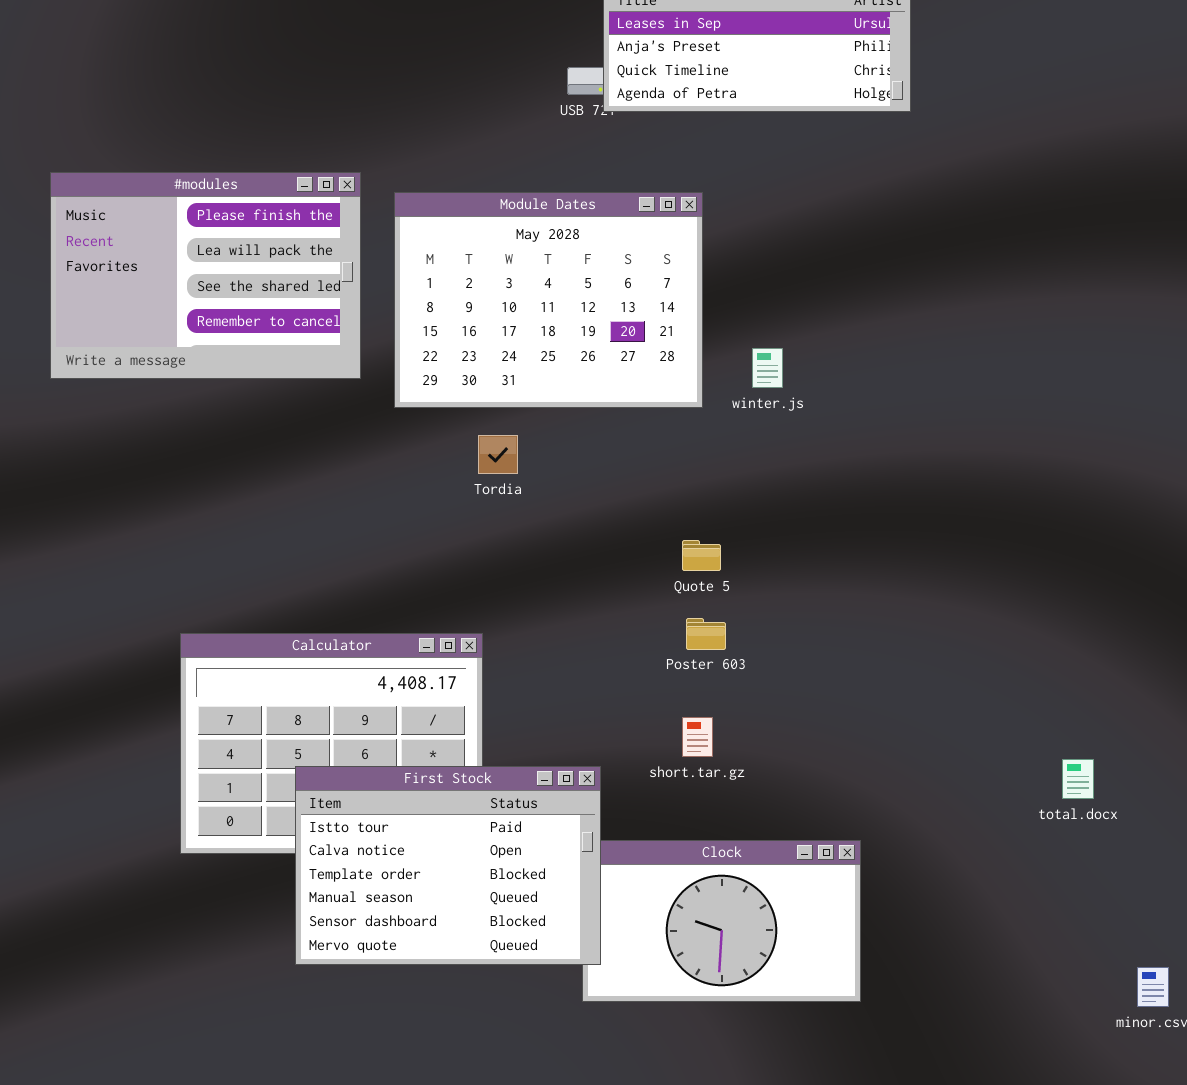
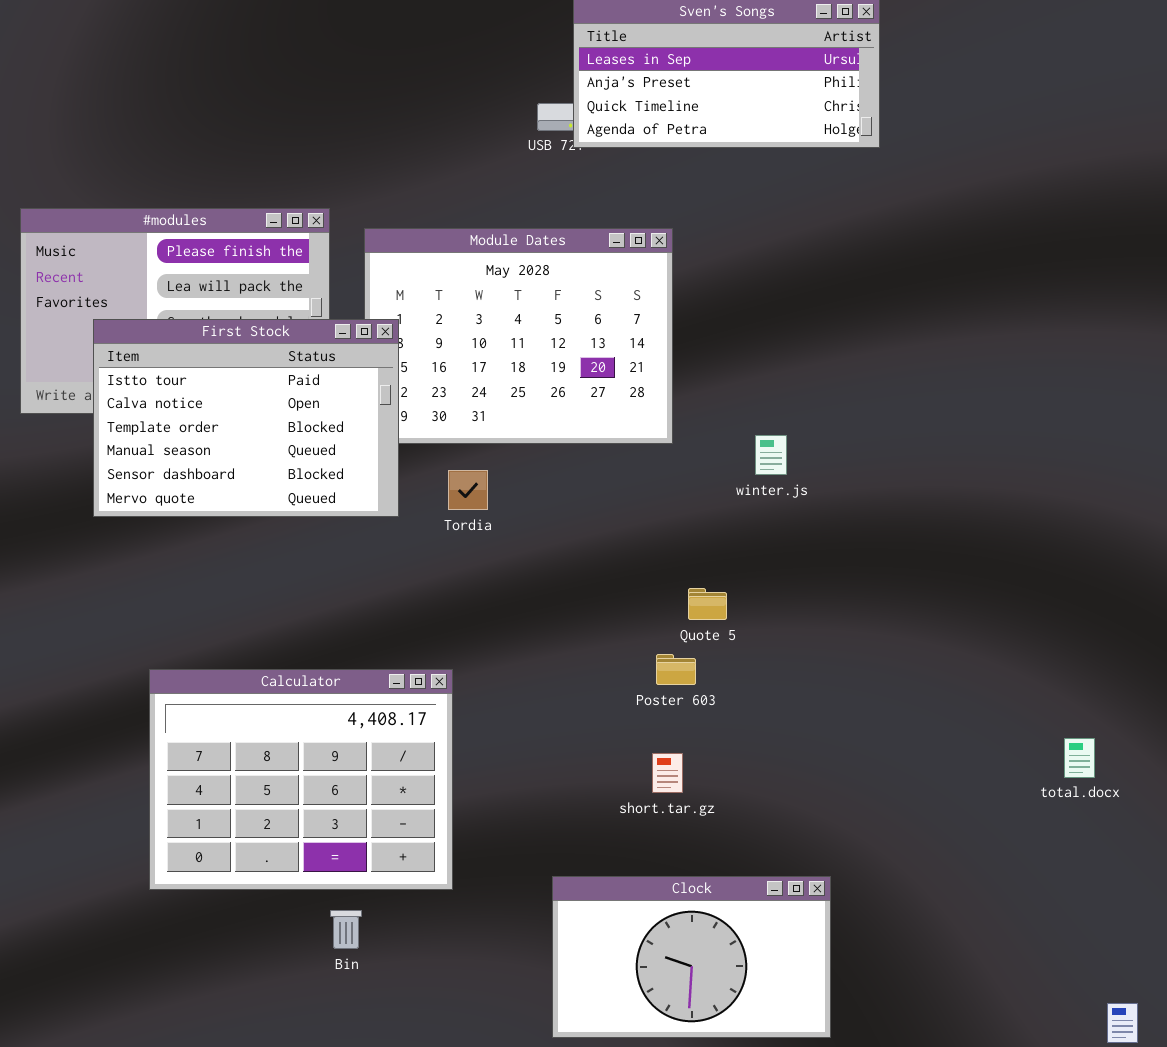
winter.js: [752,348,783,388] -> [755,435,787,475], moved
Quote 5: [682,540,721,571] -> [688,588,727,620], moved
total.docx: [1062,759,1094,799] -> [1064,738,1095,778], moved
First Stock: [295,766,601,965] -> [93,319,399,517], moved

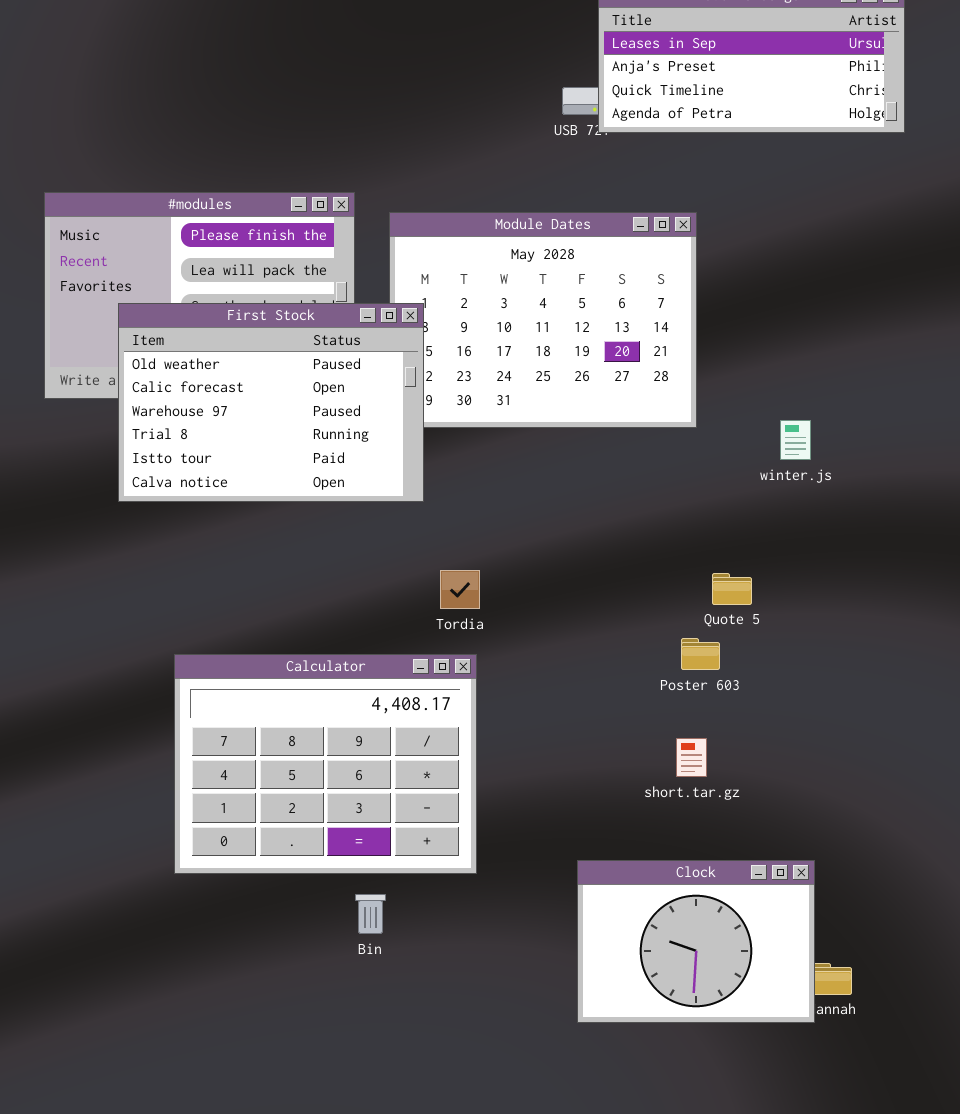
First Stock: [93,319,399,517] -> [118,303,424,502], scrolled up 4 rows
Tordia: [448,470,488,510] -> [440,570,480,609], moved
Clock: [552,876,831,1038] -> [577,860,815,1023], resized

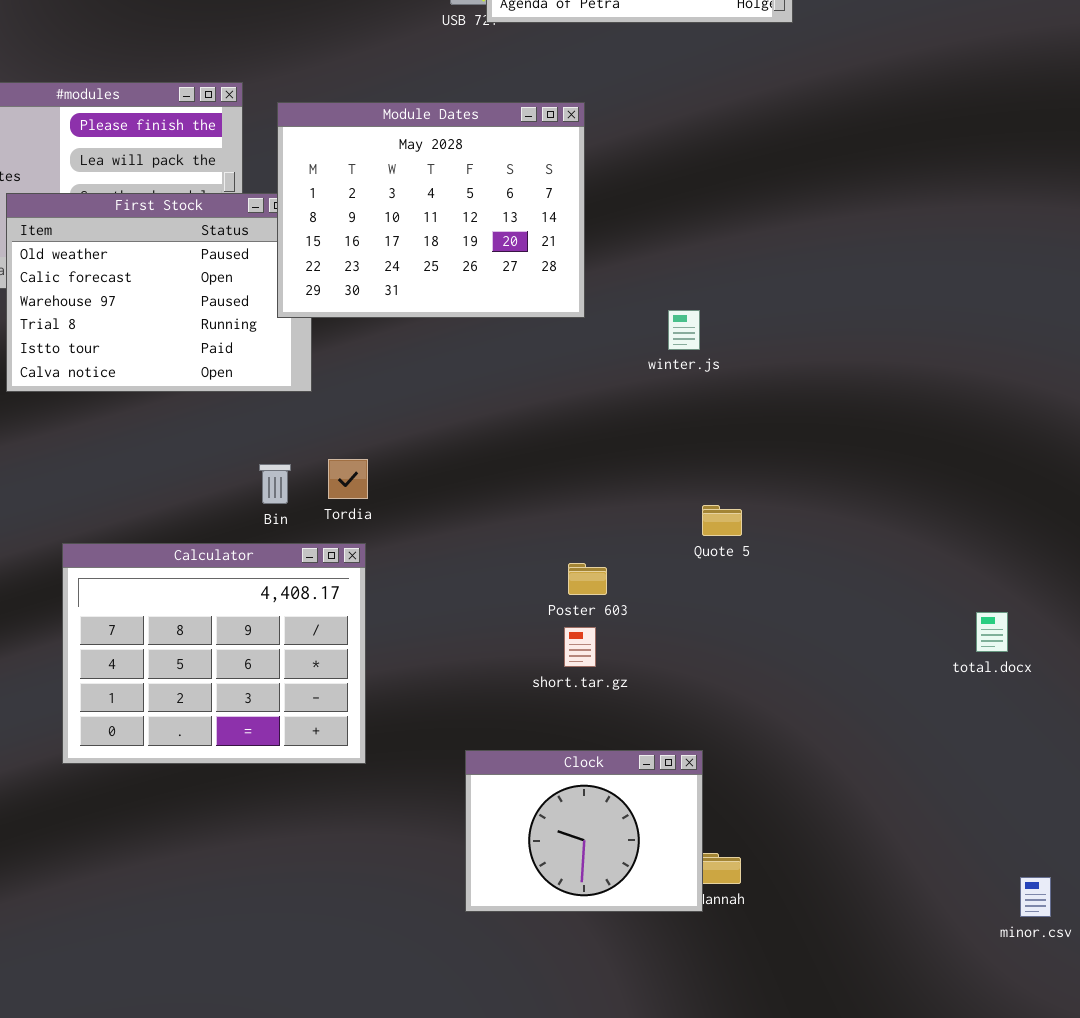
Module Dates: [389,212,697,428] -> [277,102,585,318], raised
Quote 5: [712,573,752,605] -> [702,505,742,536], moved
Poster 603: [681,638,720,670] -> [568,563,607,595], moved
Bin: [355,894,386,934] -> [259,464,291,504], moved

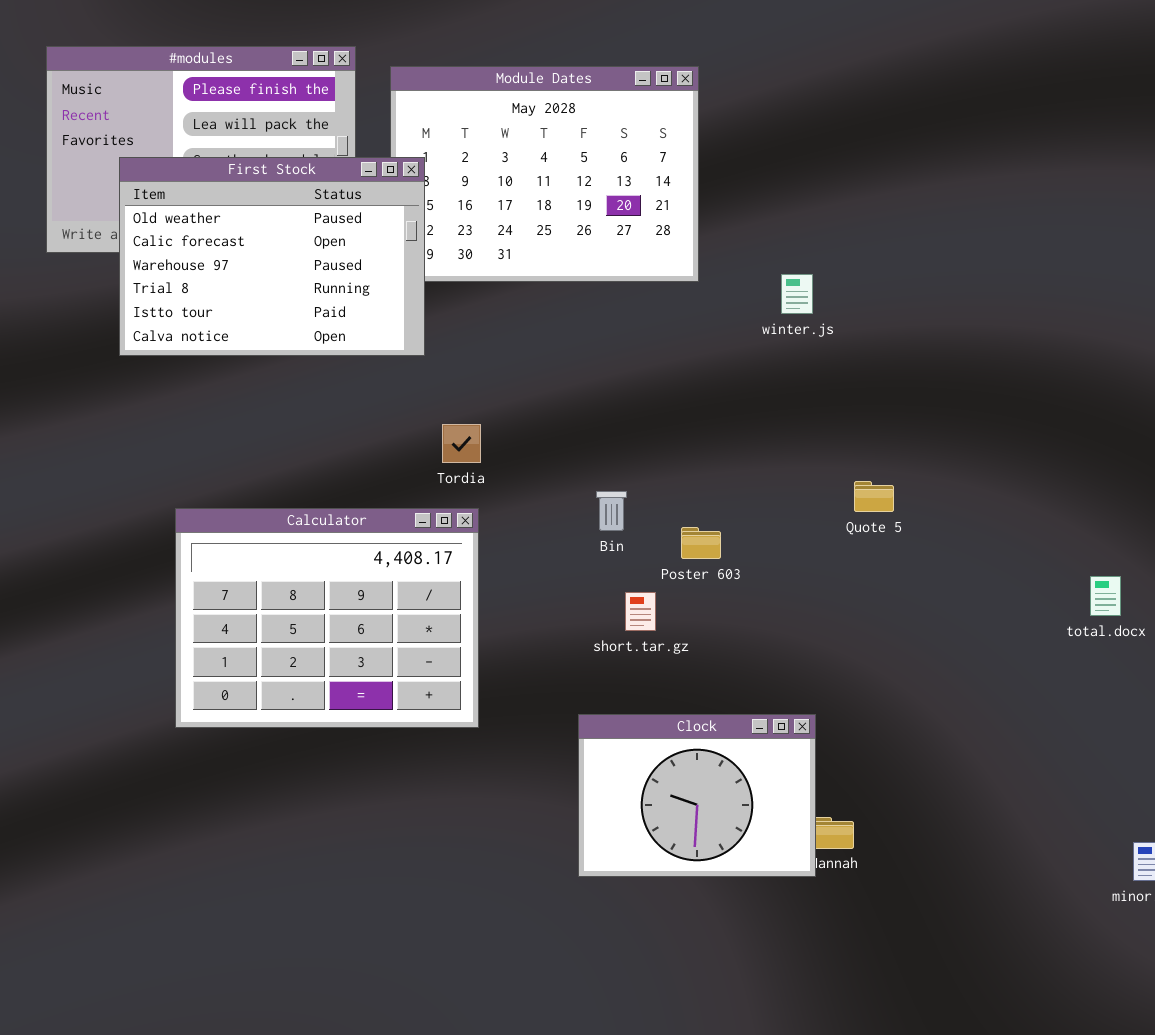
First Stock: [6,193,312,392] -> [119,157,425,356], raised
Bin: [259,464,291,504] -> [596,491,627,531], moved
Quote 5: [702,505,742,536] -> [854,481,894,512], moved
short.tar.gz: [564,627,596,667] -> [625,592,656,631], moved

